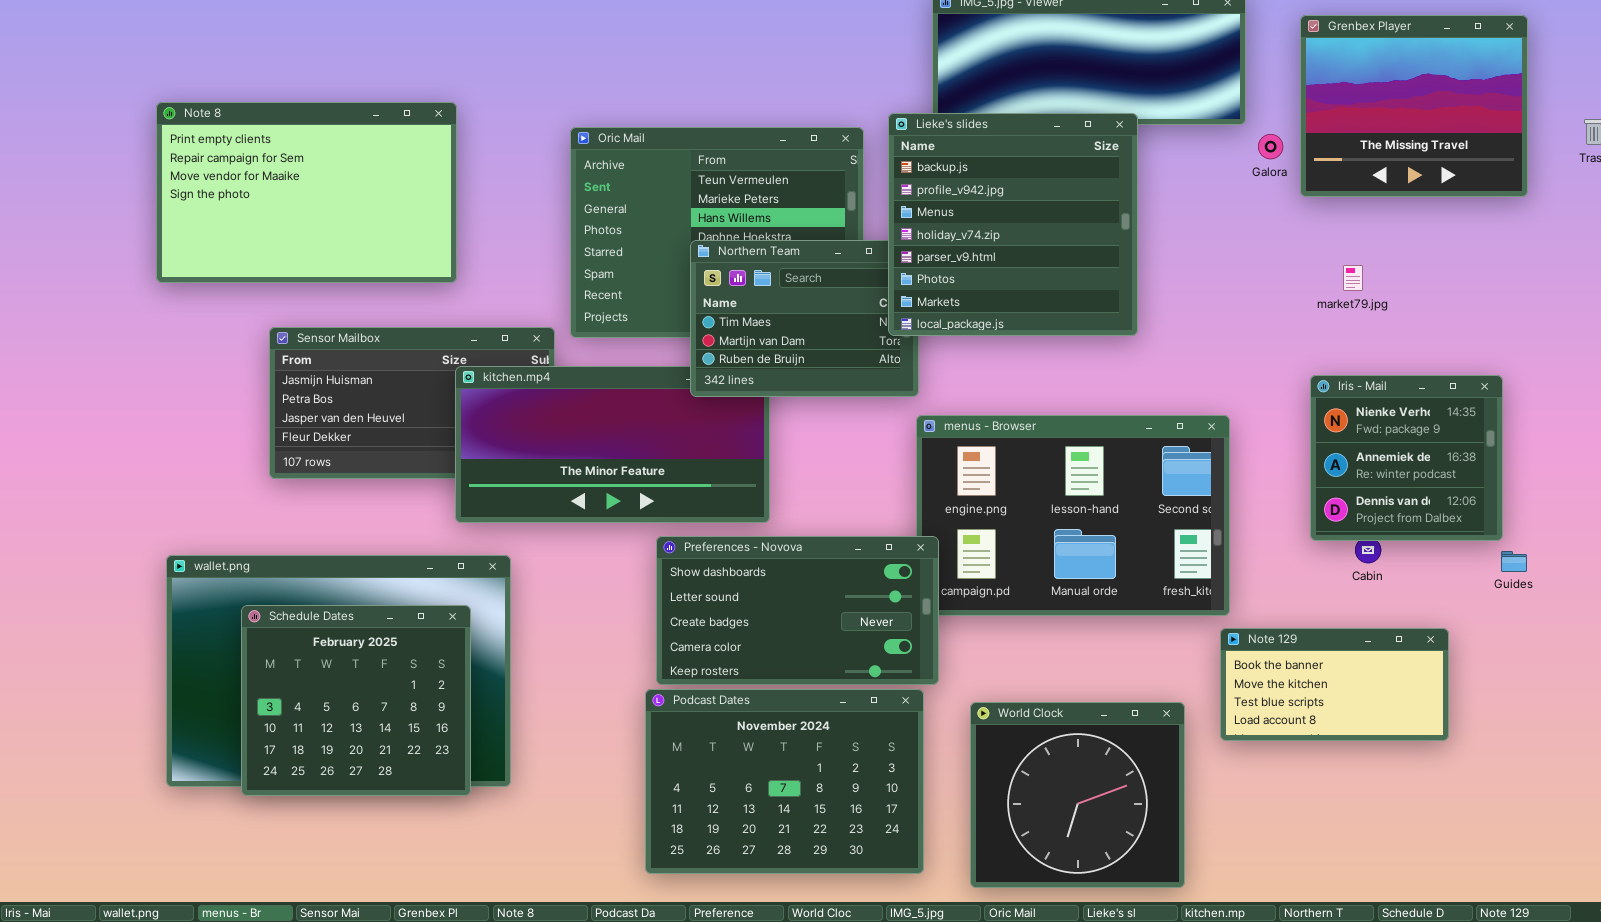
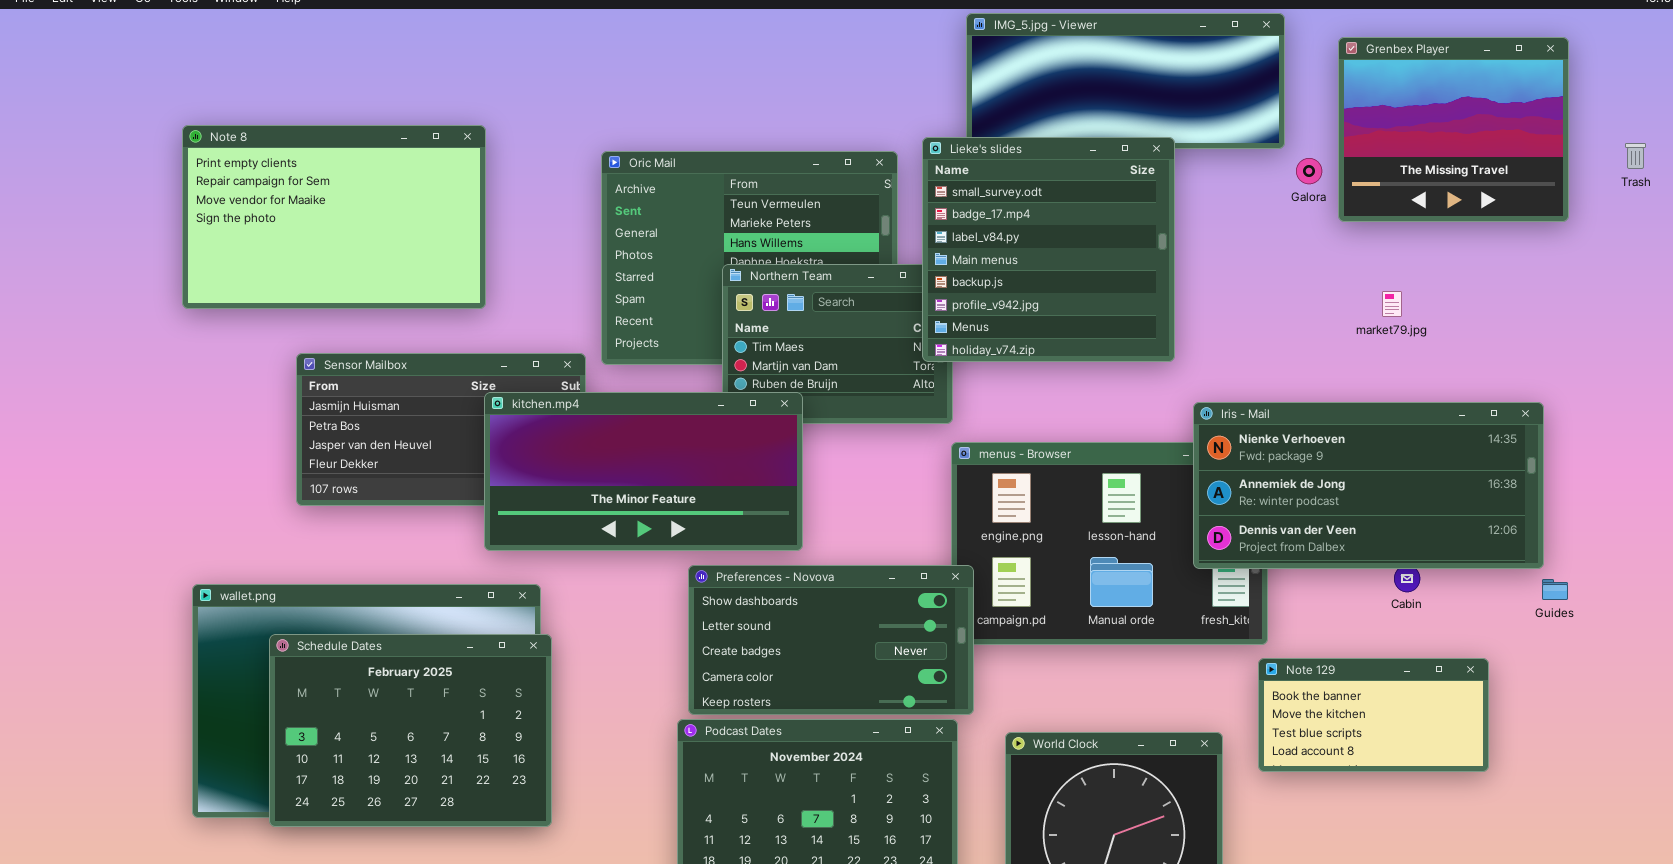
Lieke's slides: [888,113,1138,336] -> [922,137,1175,362], scrolled up 4 rows
kitchen.mp4: [455,366,770,523] -> [484,392,803,551], raised
Iris - Mail: [1310,375,1503,541] -> [1193,402,1544,569], resized
Schedule Dates: [241,605,471,796] -> [269,634,552,827], resized

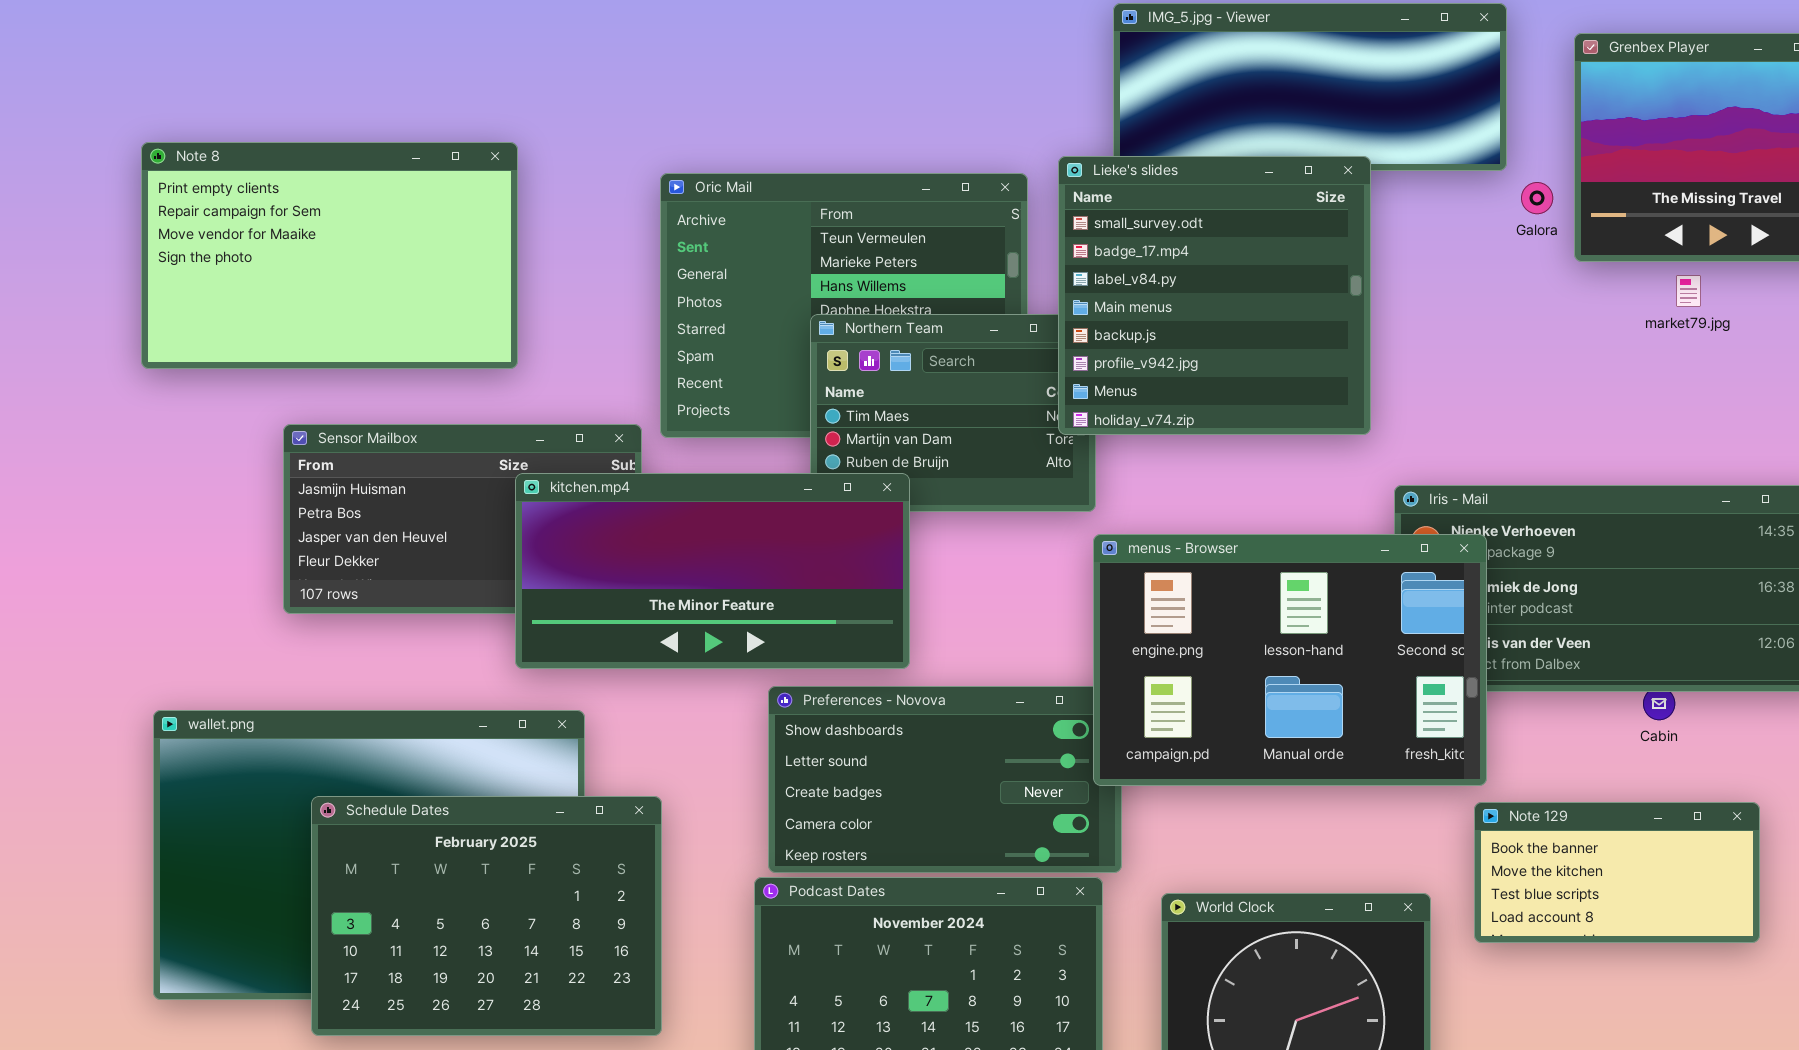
market79.jpg: [1382,291,1402,317] -> [1676,275,1701,307], moved
menus - Browser: [951,442,1268,645] -> [1093,534,1487,786], raised
Schedule Dates: [269,634,552,827] -> [311,796,662,1036], moved

